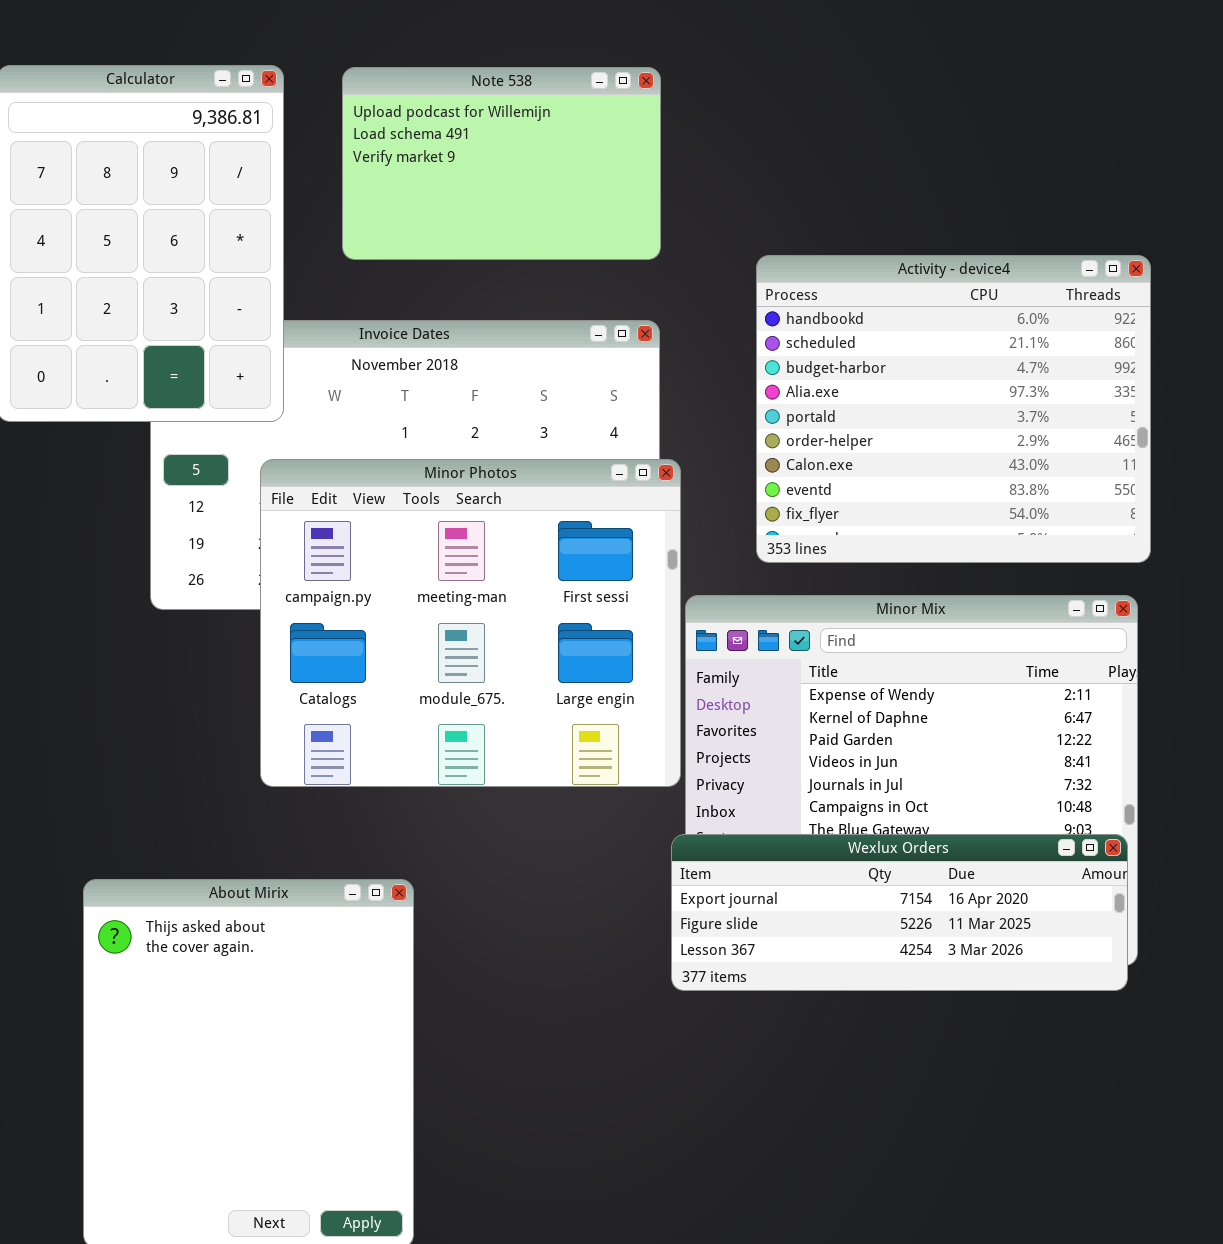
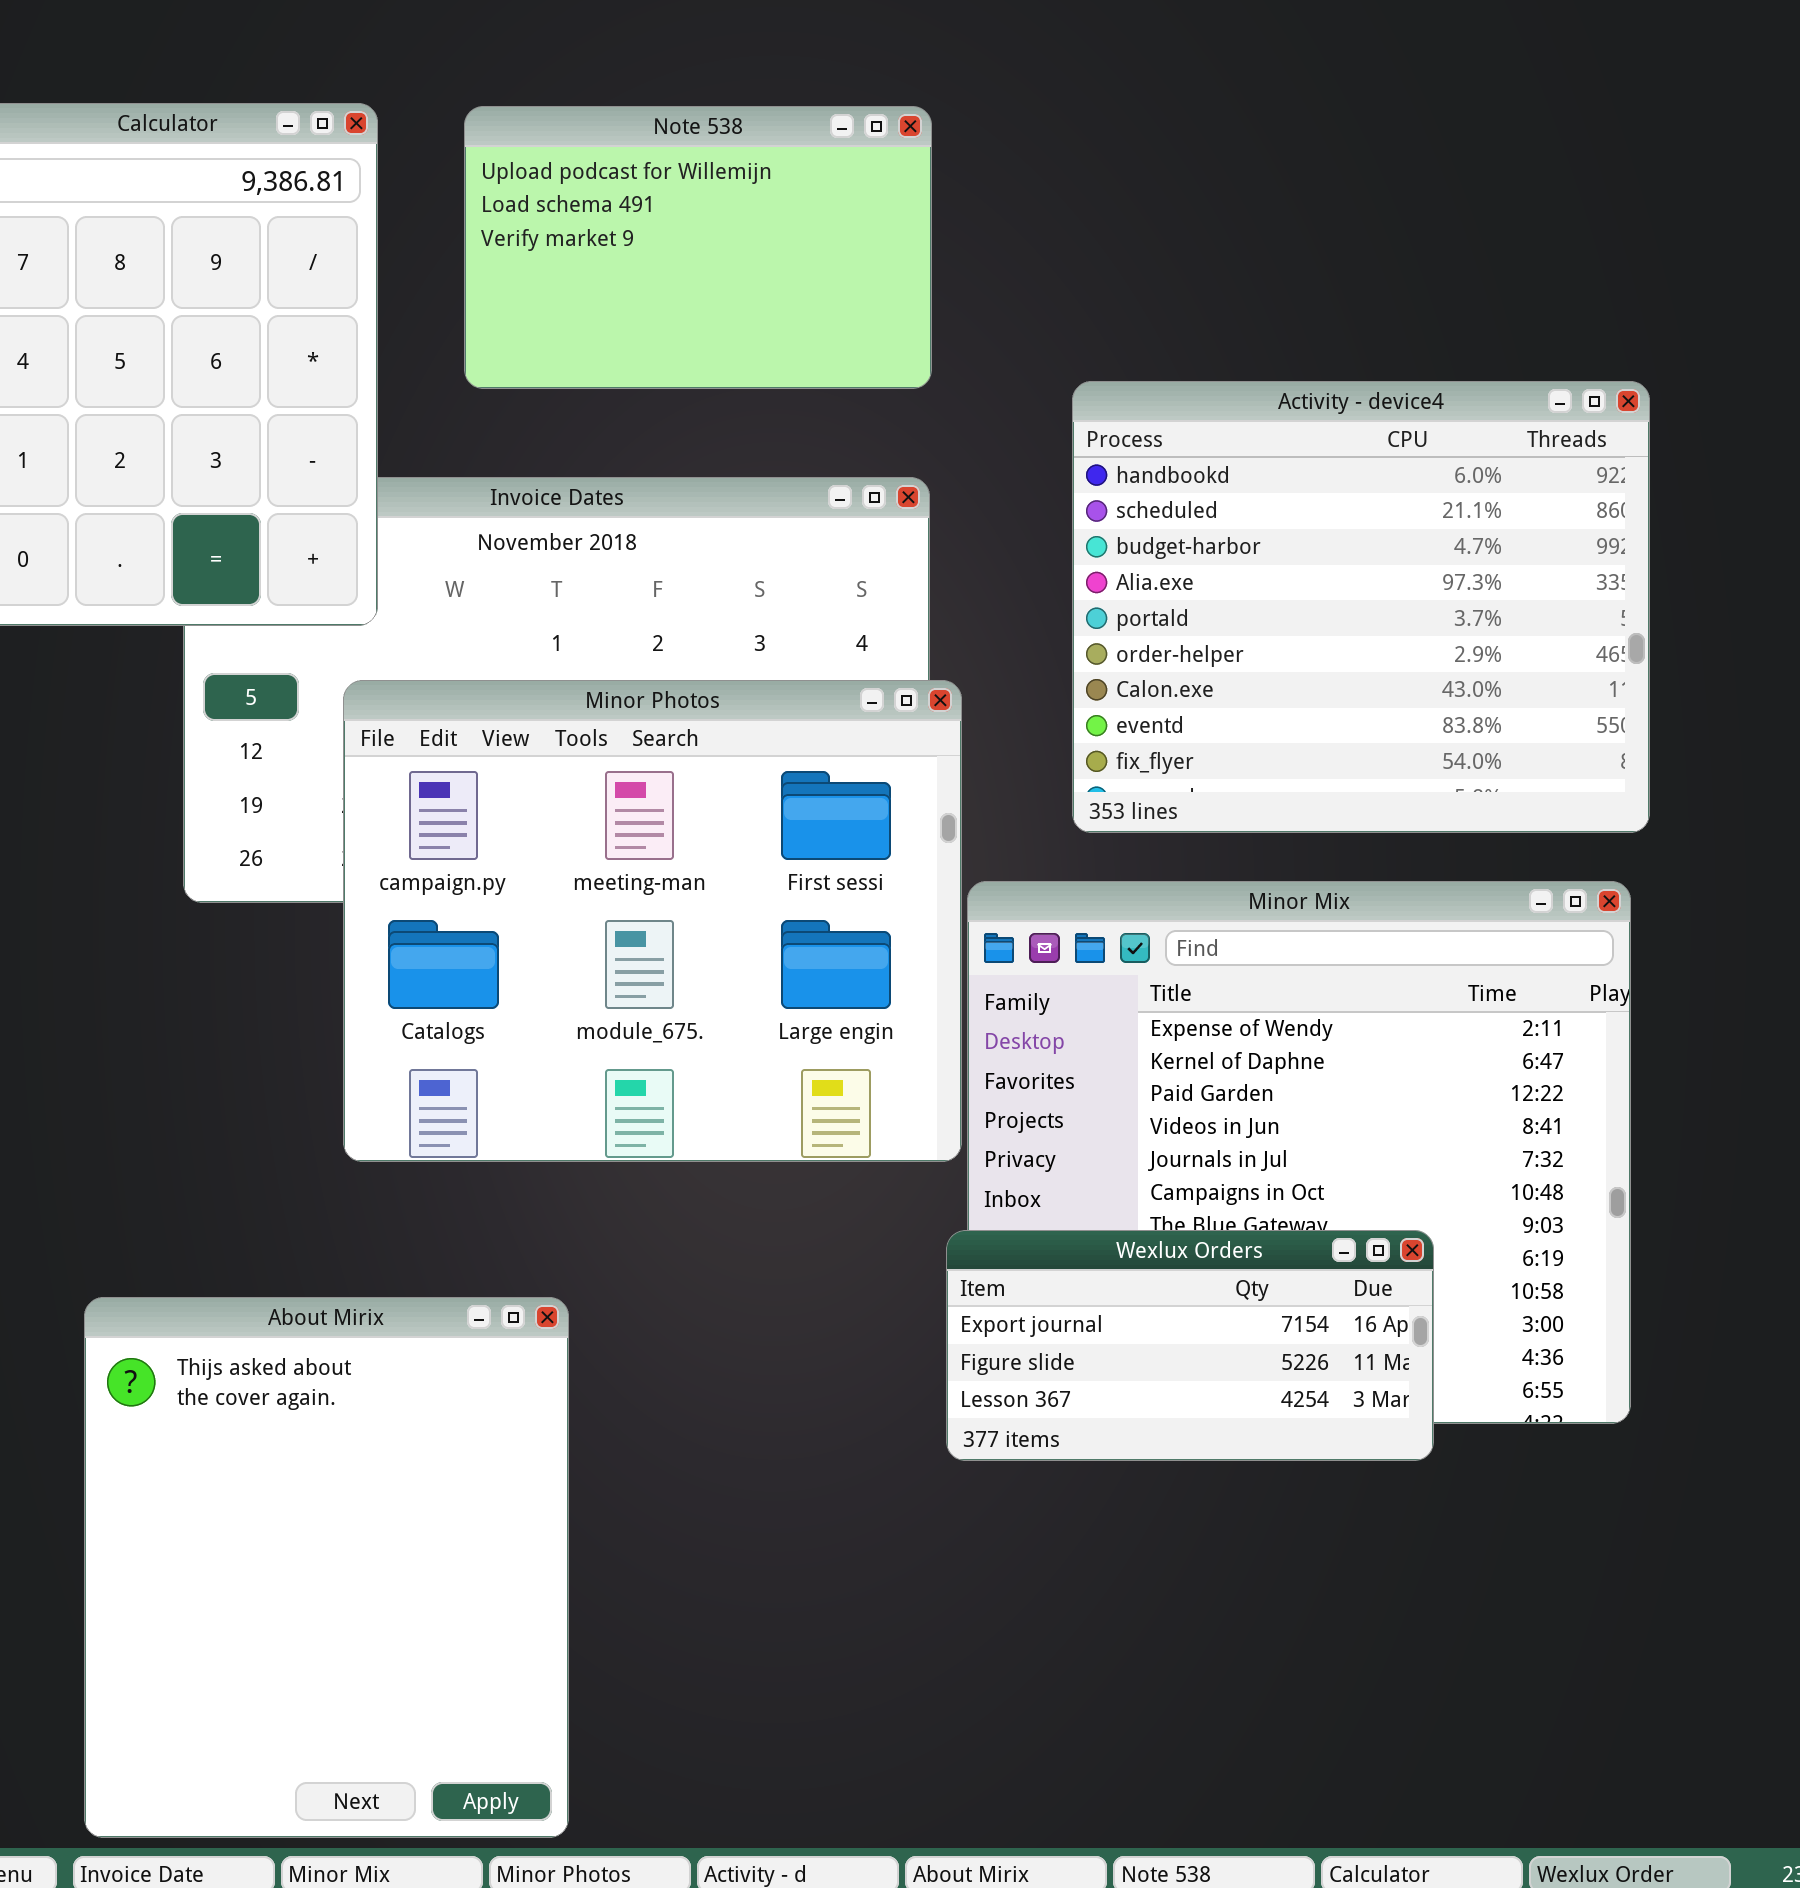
Wexlux Orders: [671,834,1128,991] -> [946,1230,1434,1461], resized

